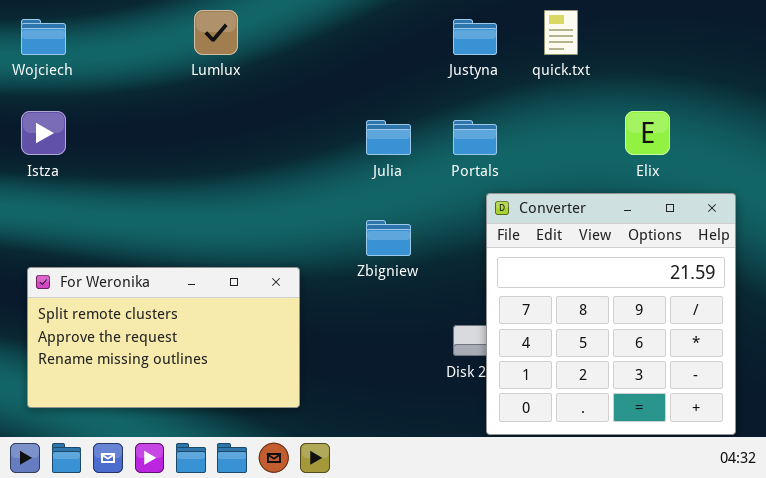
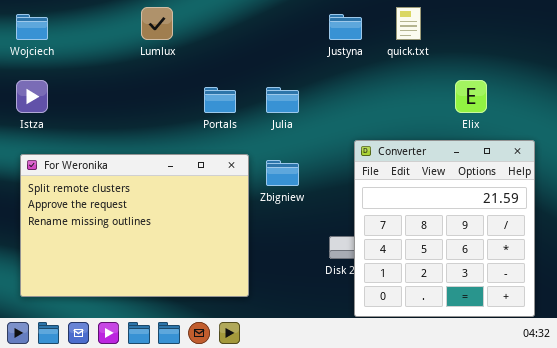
Portals: [453,120,497,155] -> [204,87,236,113], moved
For Weronika: [27,267,300,408] -> [20,154,249,297], resized

